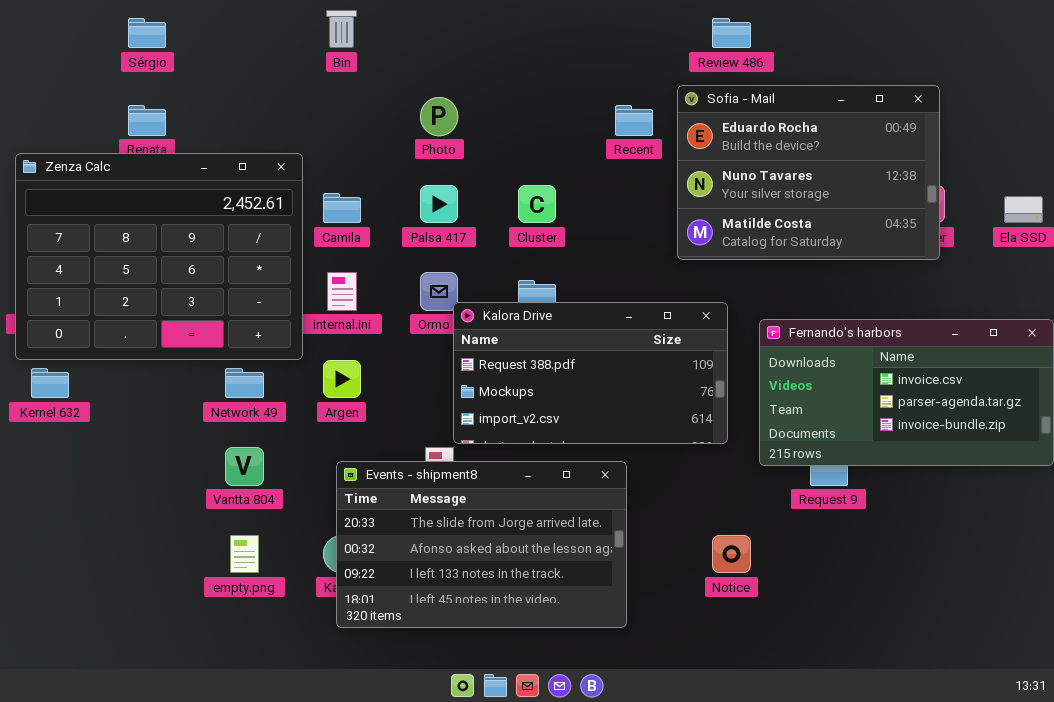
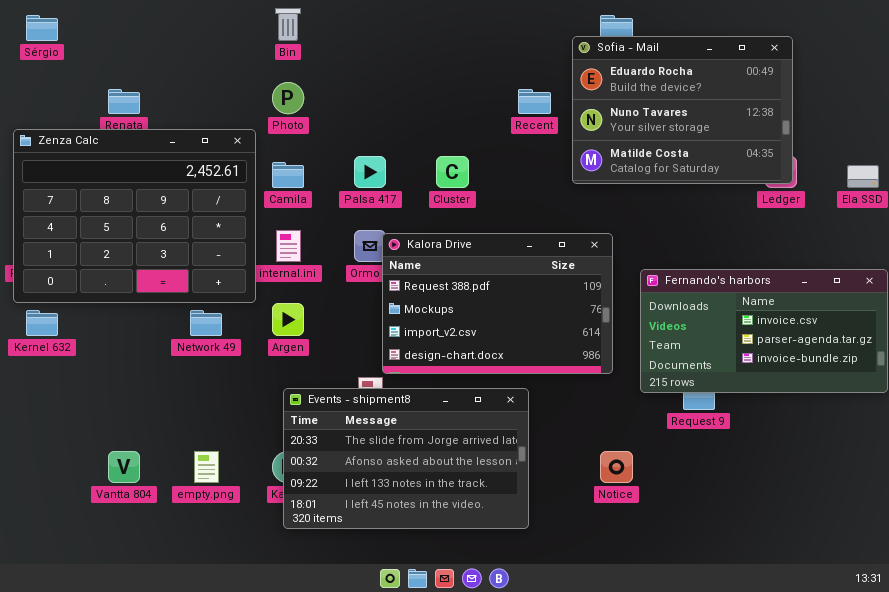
Sérgio: [128,18,166,48] -> [26,15,58,41], moved
Sofia - Mail: [677,85,940,260] -> [572,36,793,184], moved
Photo: [420,97,458,136] -> [272,82,304,114], moved
Kalora Drive: [453,302,728,444] -> [382,233,613,374], resized
Vantta 804: [225,447,264,486] -> [108,451,140,483], moved

